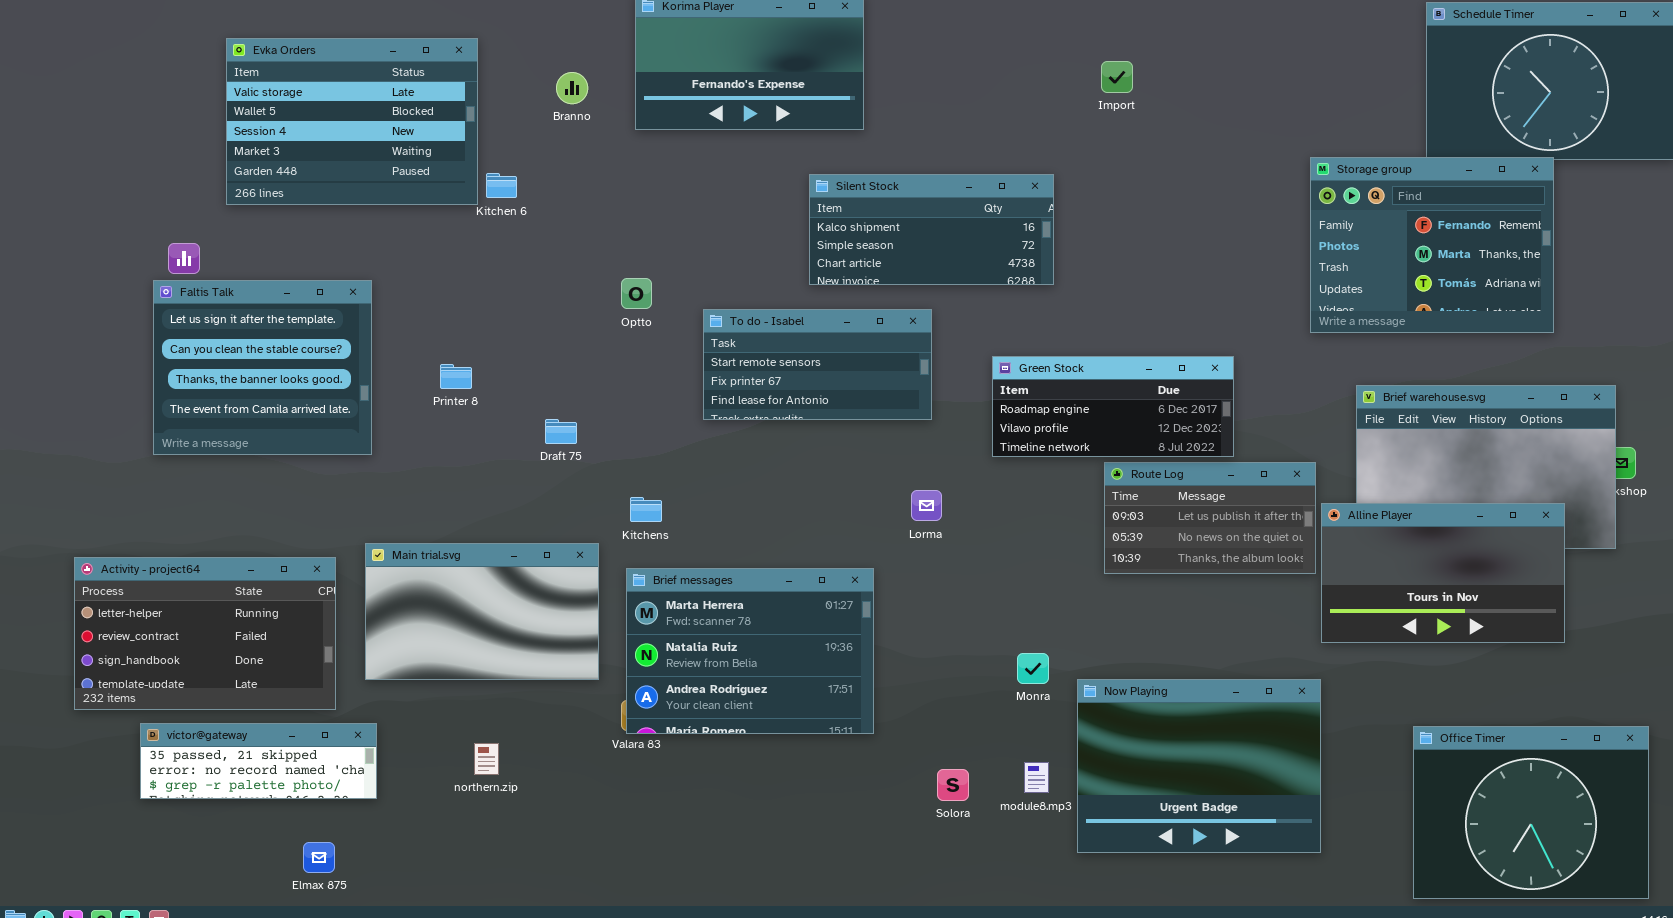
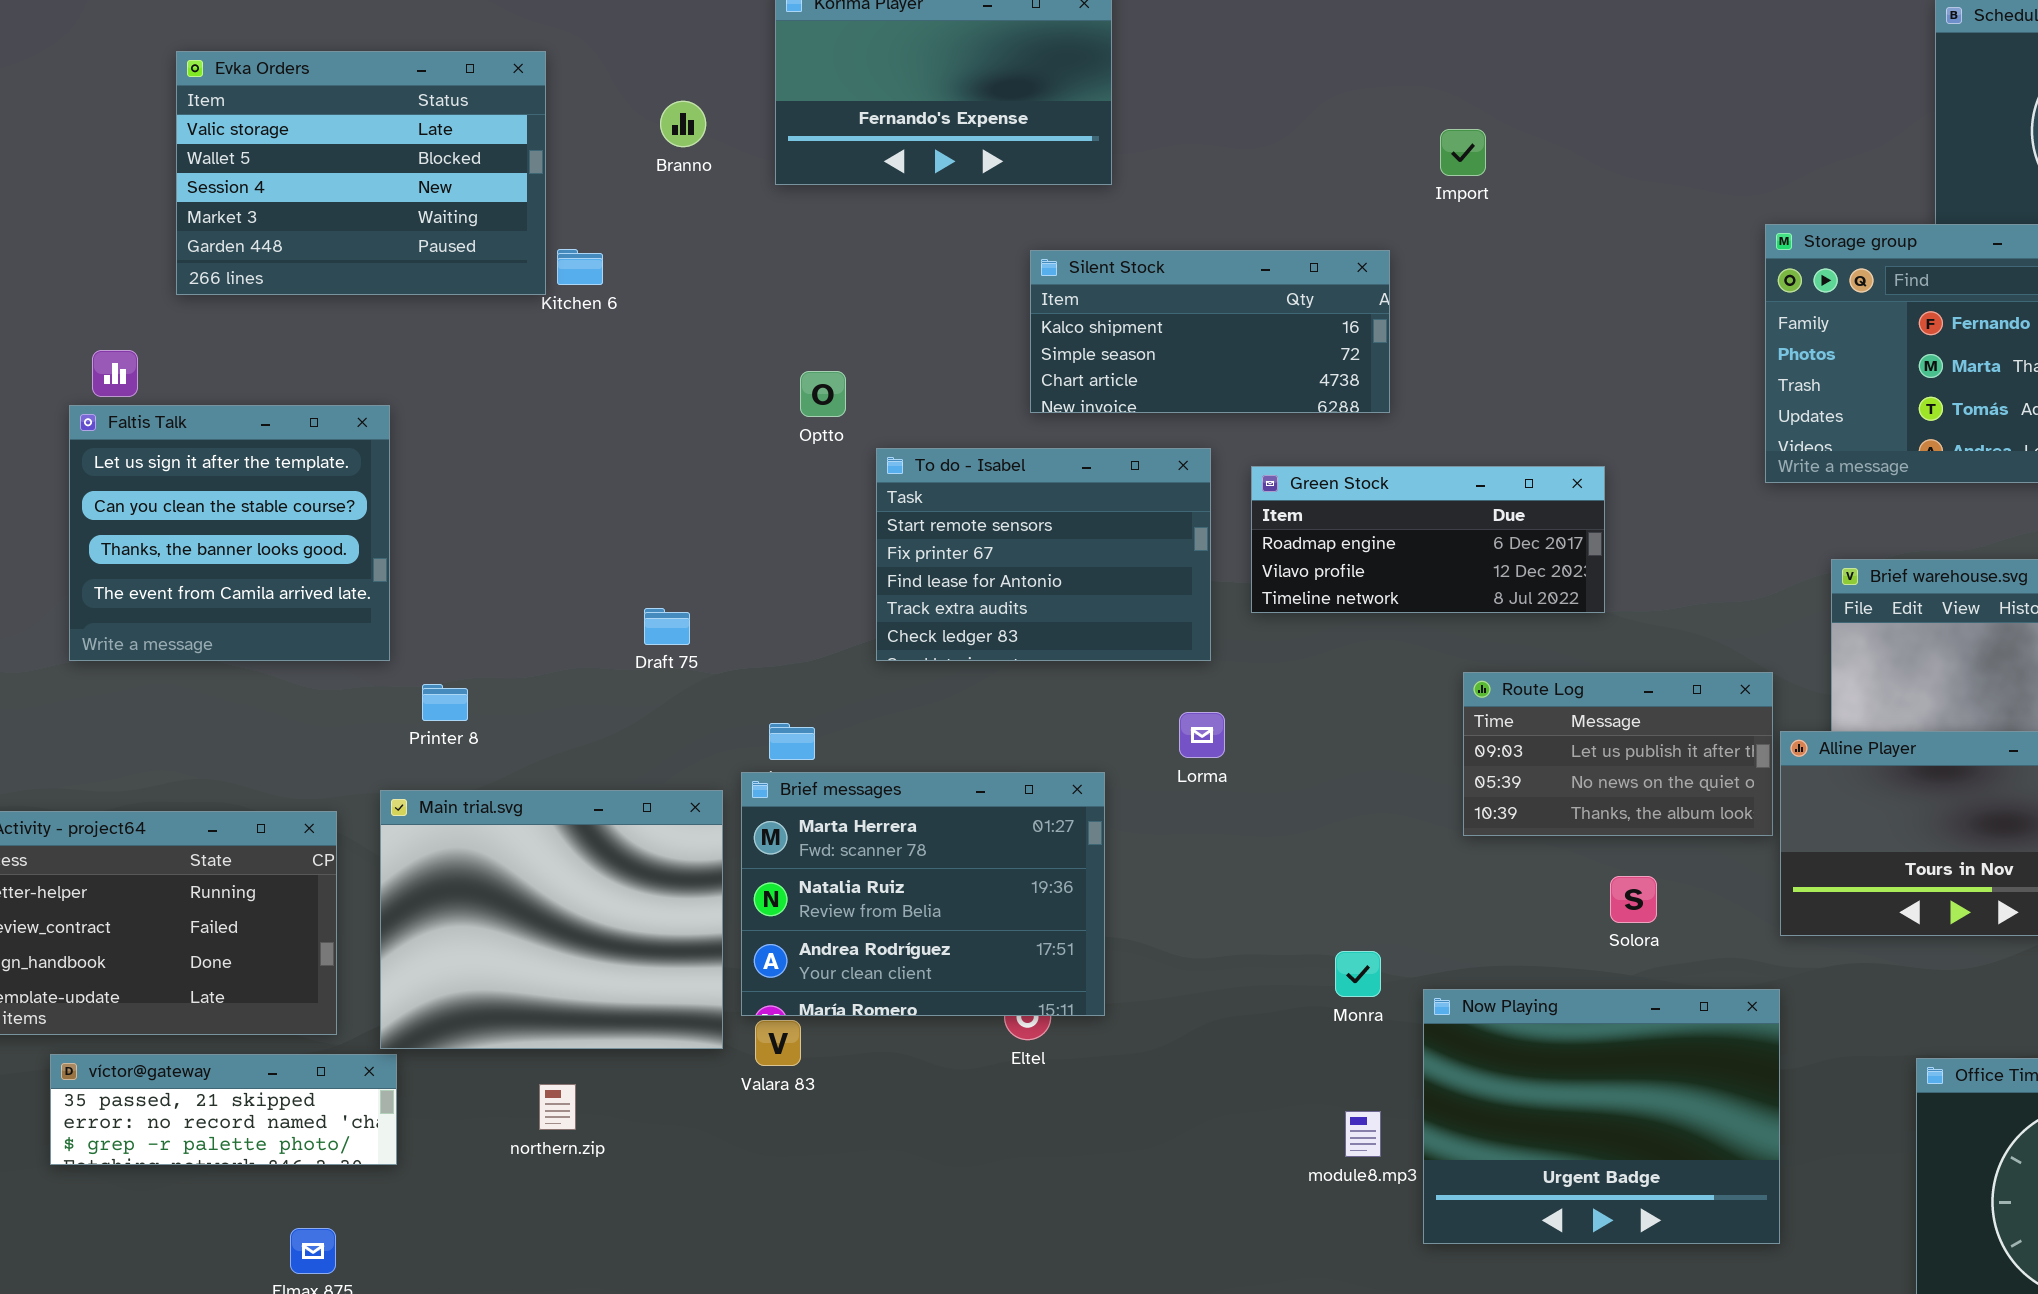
Import: [1101,61,1133,93] -> [1440,129,1486,176], moved
Optto: [621,278,652,309] -> [800,371,846,417], moved
To do - Isabel: [703,309,932,420] -> [876,448,1211,661], resized
Green Stock: [992,356,1234,457] -> [1251,466,1605,613], moved
Printer 8: [440,364,472,389] -> [422,684,468,721], moved
Main trial.svg: [365,543,599,680] -> [380,790,723,1049], resized
Brief messages: [626,568,874,734] -> [741,772,1105,1016], moved
Solora: [937,769,969,801] -> [1610,876,1657,923], moved

